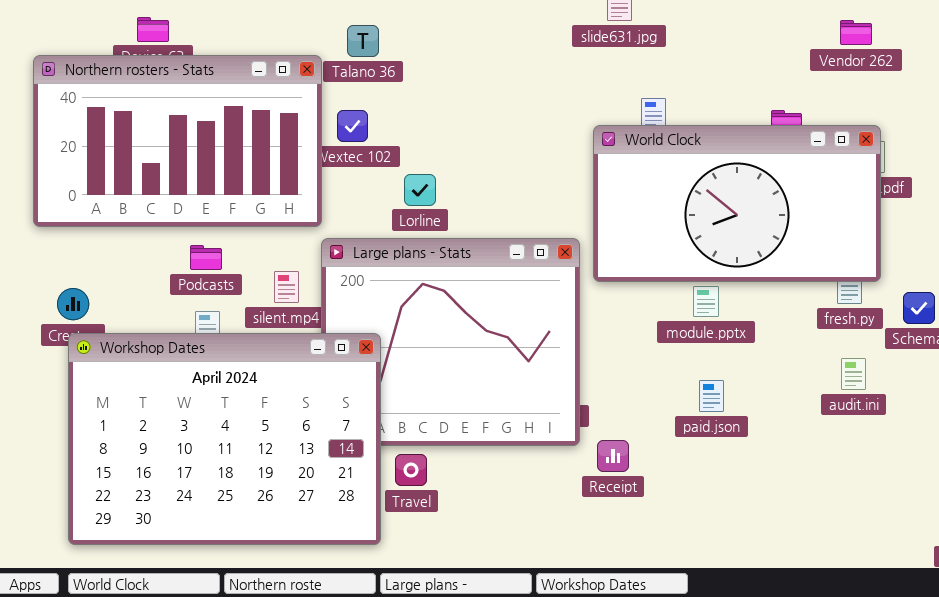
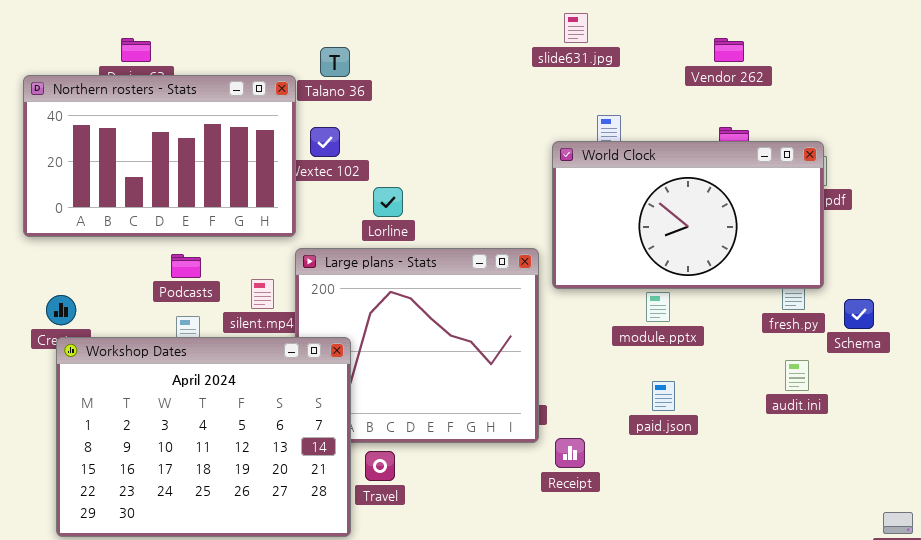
Vendor 262: [840,20,872,45] -> [714,38,744,62], moved

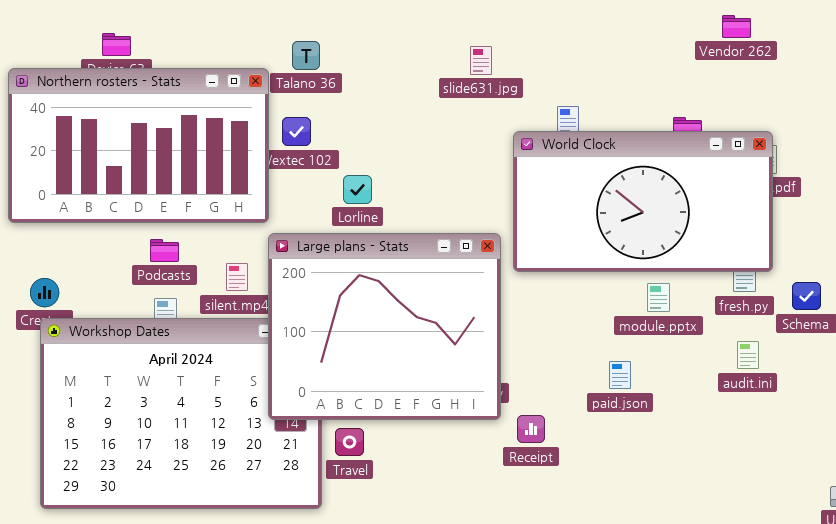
slide631.jpg: [564,13,588,43] -> [470,46,492,75], moved
Vendor 262: [714,38,744,62] -> [722,15,751,38], moved
Large plans - Stats: [295,248,539,443] -> [268,233,501,420], raised
module.pptx: [646,292,670,322] -> [647,283,670,312], moved

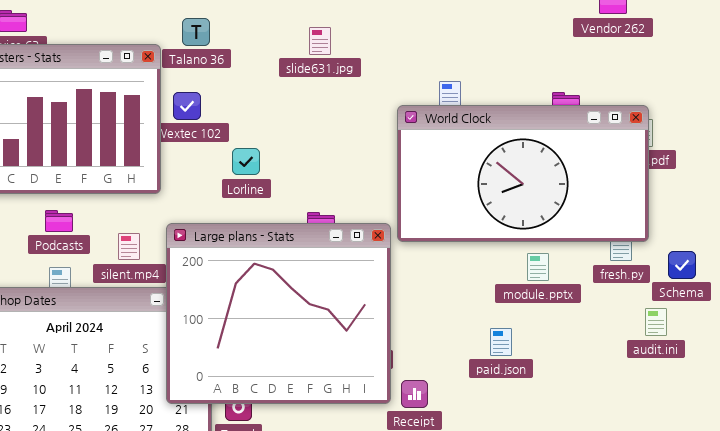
slide631.jpg: [470,46,492,75] -> [309,27,331,55], moved
Large plans - Stats: [268,233,501,420] -> [166,223,391,404], moved
audit.ini: [737,341,759,369] -> [645,308,667,336], moved

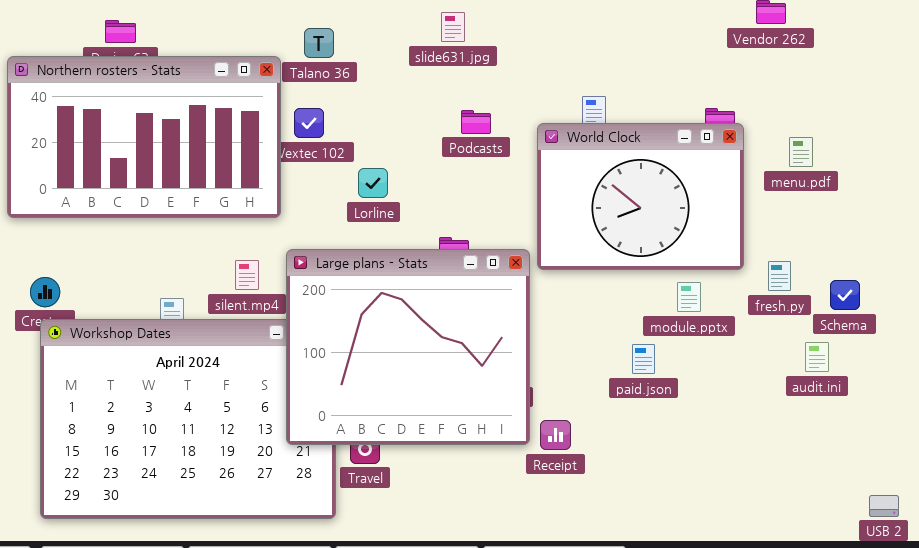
slide631.jpg: [309,27,331,55] -> [441,12,465,42], moved
World Clock: [397,105,649,242] -> [537,123,744,270], resized
Podcasts: [45,210,73,232] -> [461,110,491,134], moved
paid.json: [490,328,512,356] -> [632,344,655,374], moved

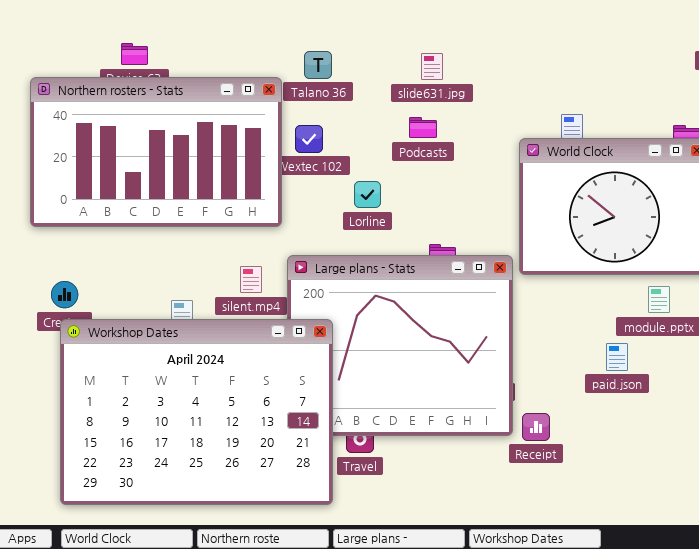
slide631.jpg: [441,12,465,42] -> [421,53,443,80], moved
Podcasts: [461,110,491,134] -> [409,117,437,138], moved
Workshop Dates: [40,319,336,519] -> [60,319,333,505], raised

